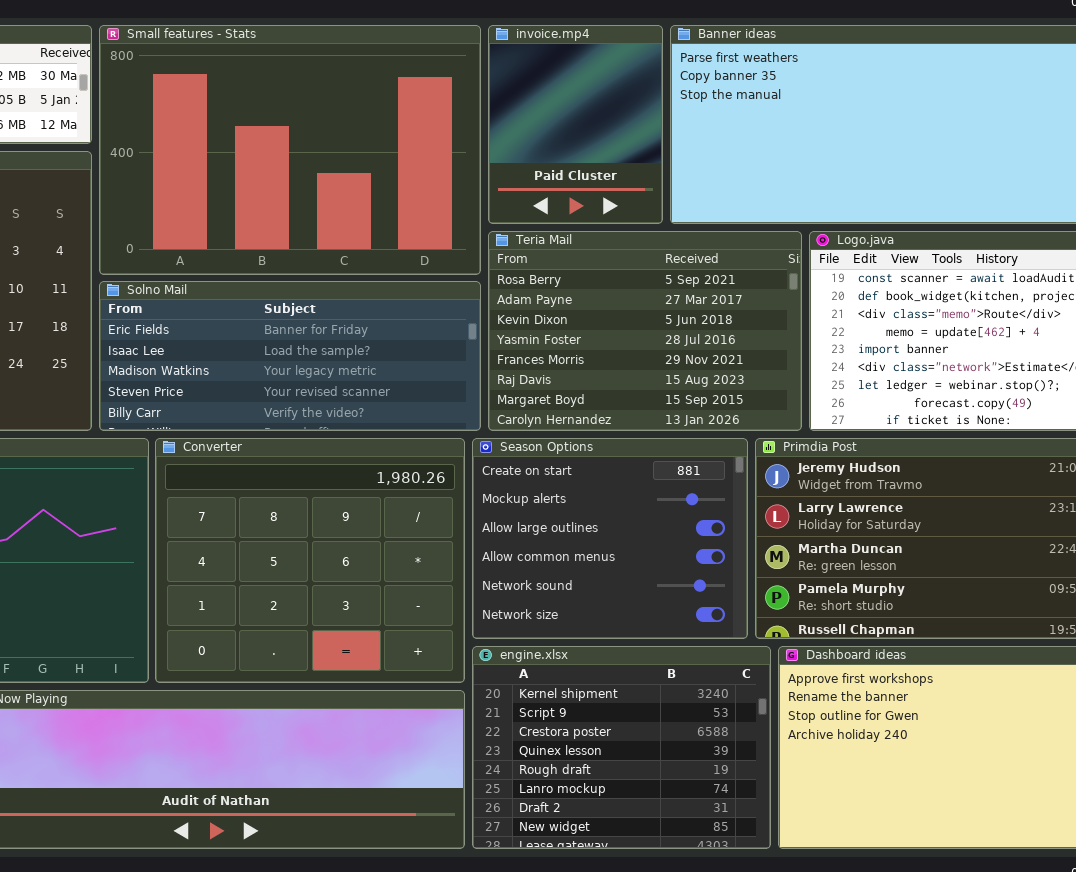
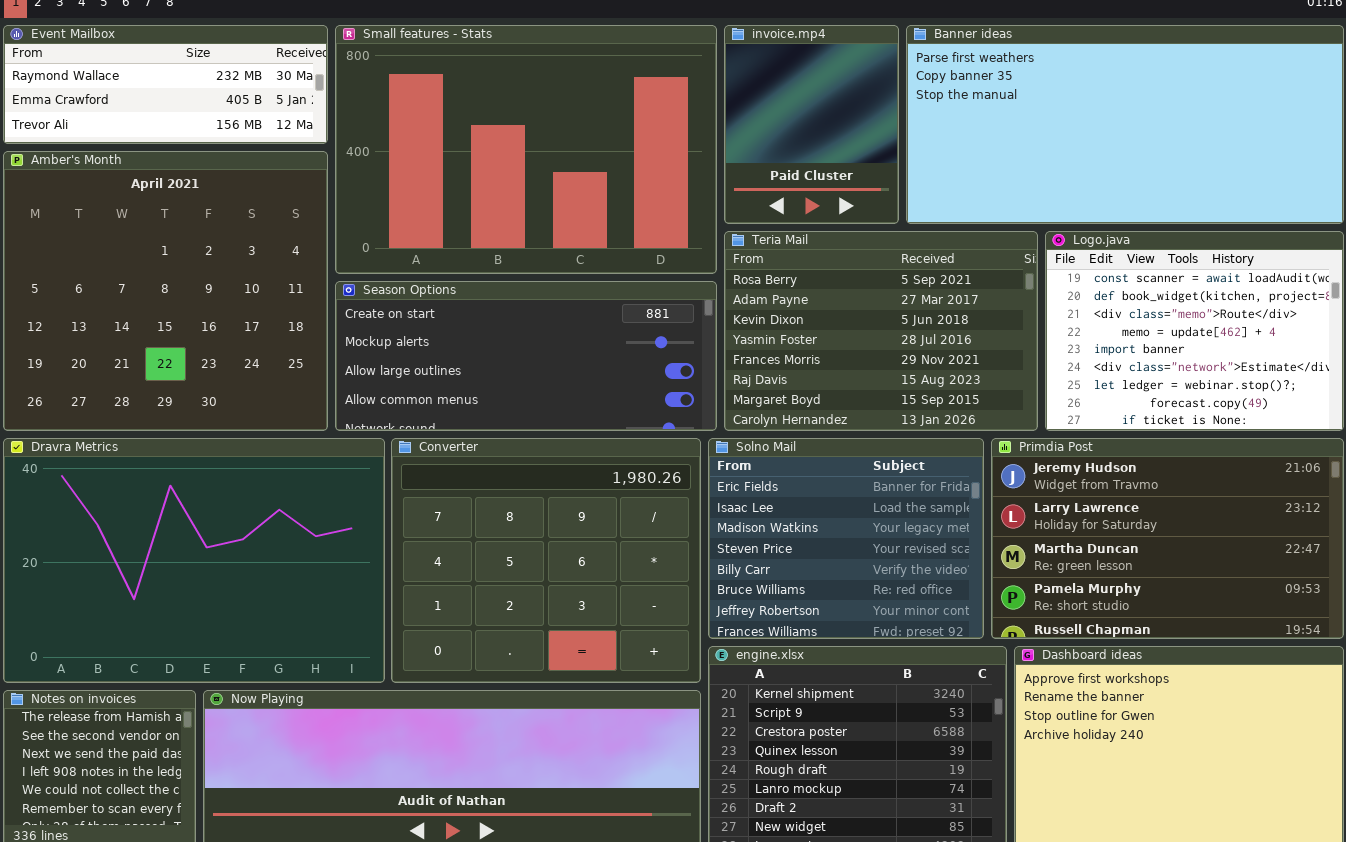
Solno Mail: [99,281,481,431] -> [708,438,984,639], moved, resized
Season Options: [472,438,748,639] -> [335,281,717,431], moved, resized

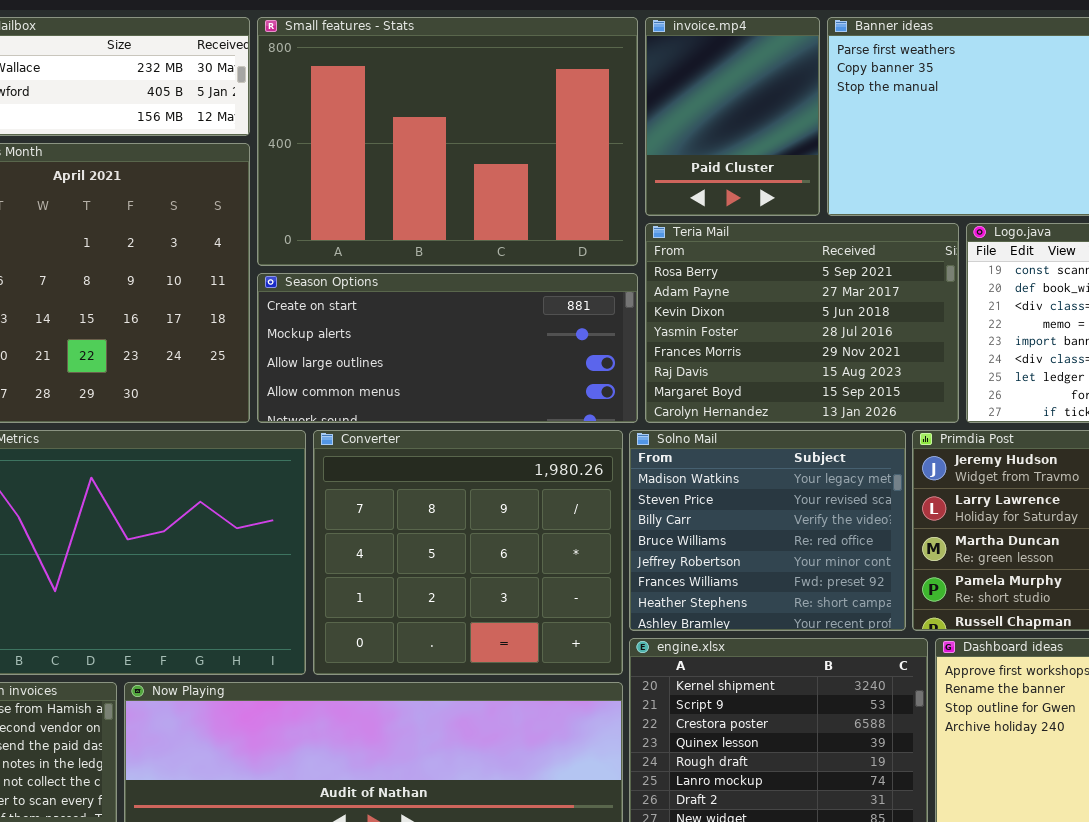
Solno Mail: [708,438,984,639] -> [629,430,906,631], scrolled down 2 rows

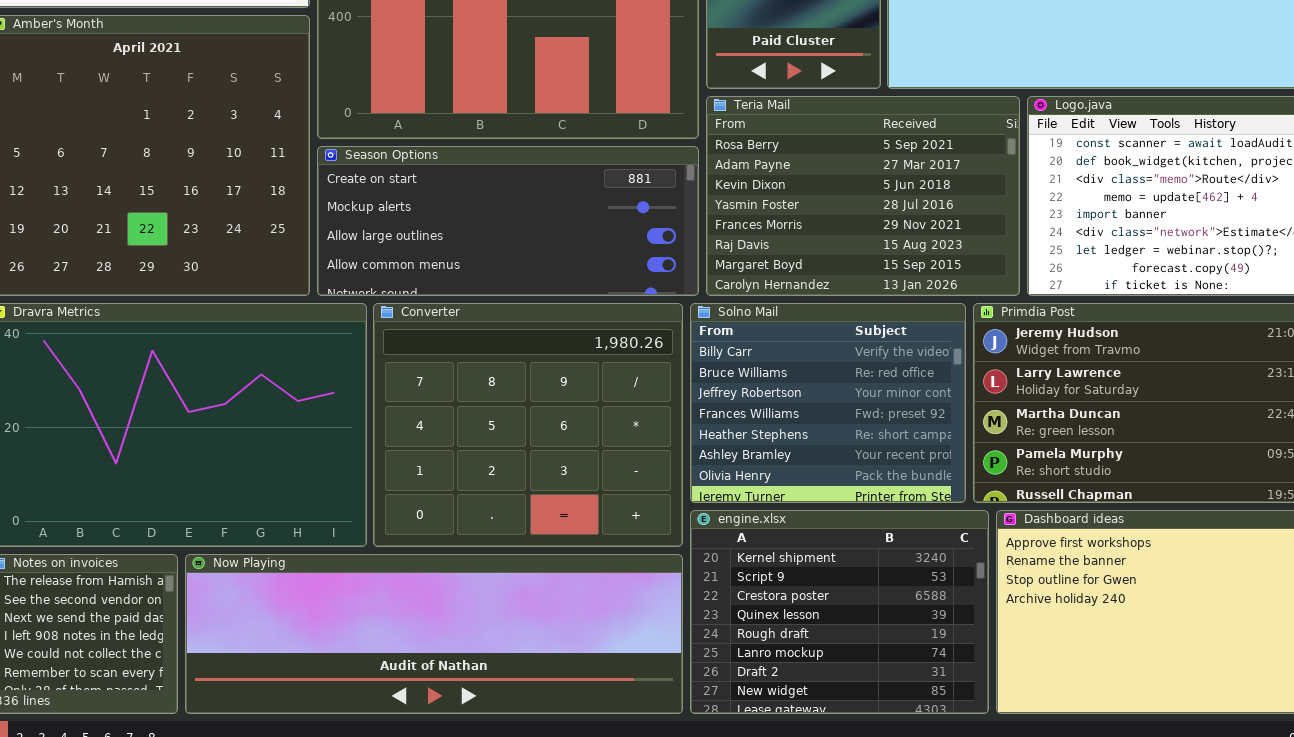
Solno Mail: [629,430,906,631] -> [690,303,966,503], scrolled down 2 rows

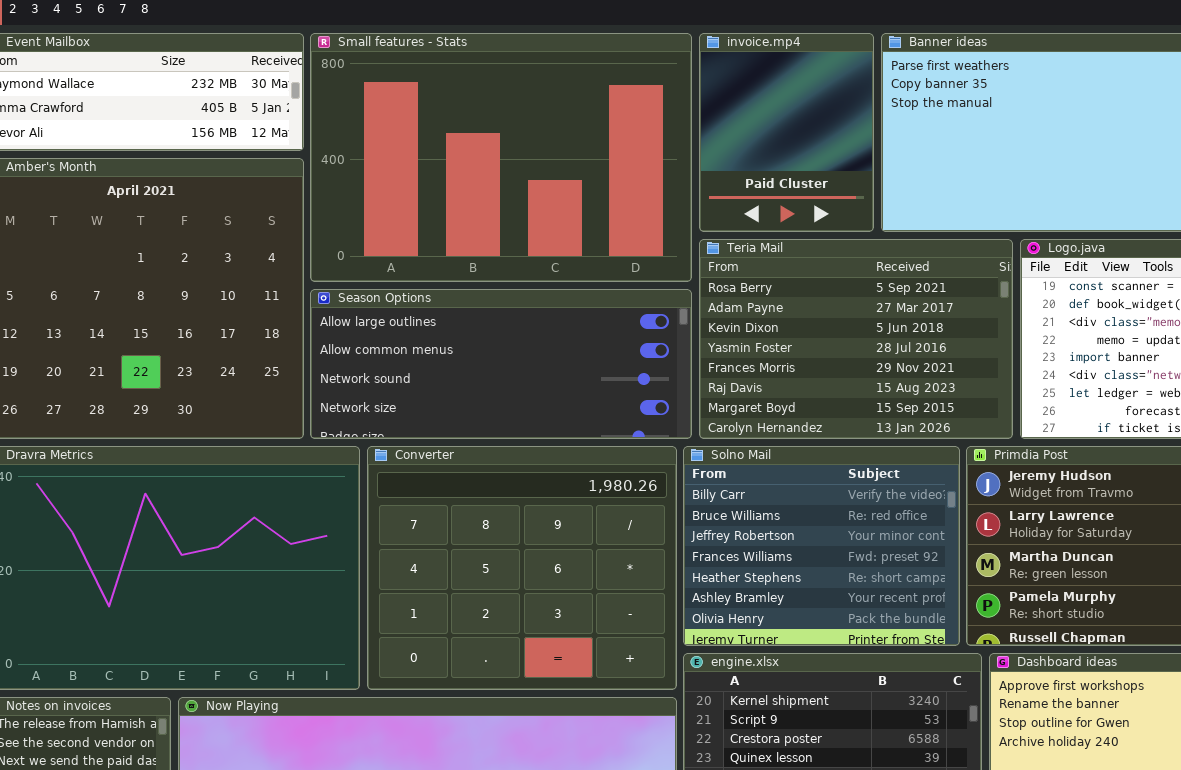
Season Options: [317,146,699,296] -> [310,289,692,439], scrolled down 2 rows

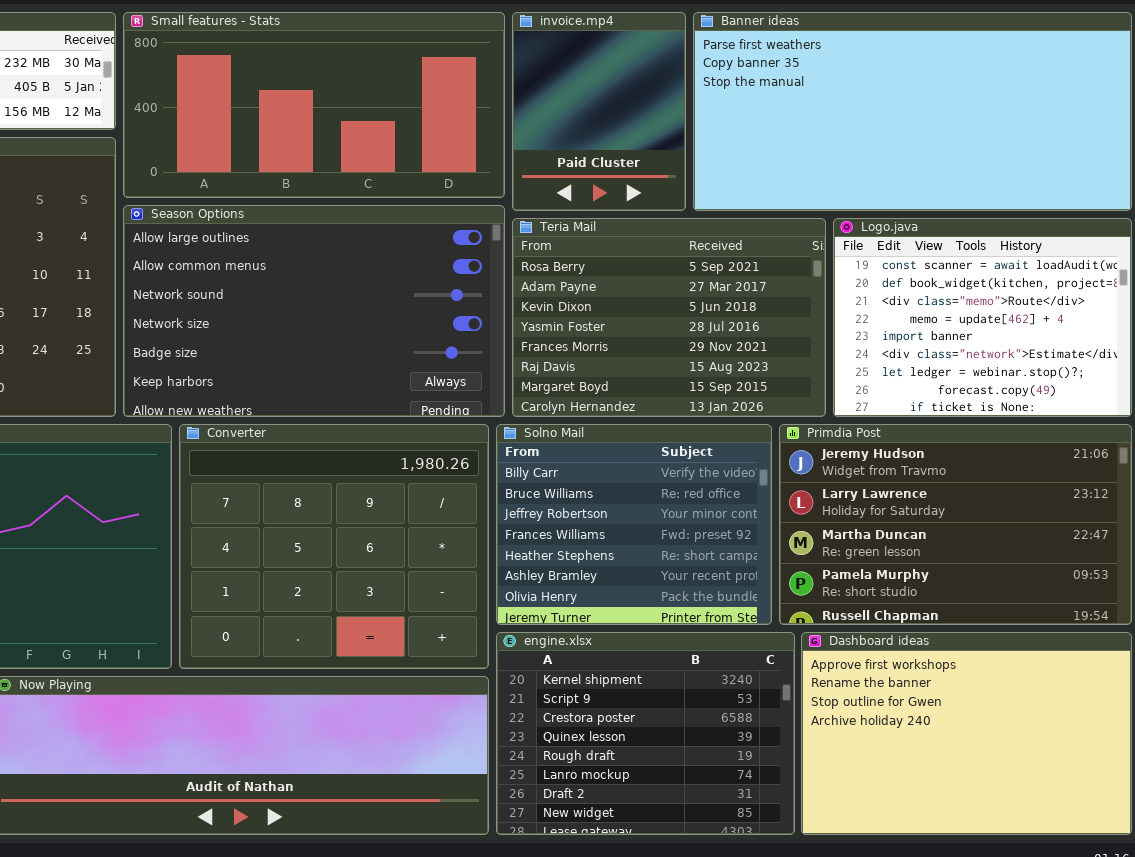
Small features - Stats: [310,33,692,282] -> [123,12,505,198], resized
Season Options: [310,289,692,439] -> [123,205,505,417], resized

